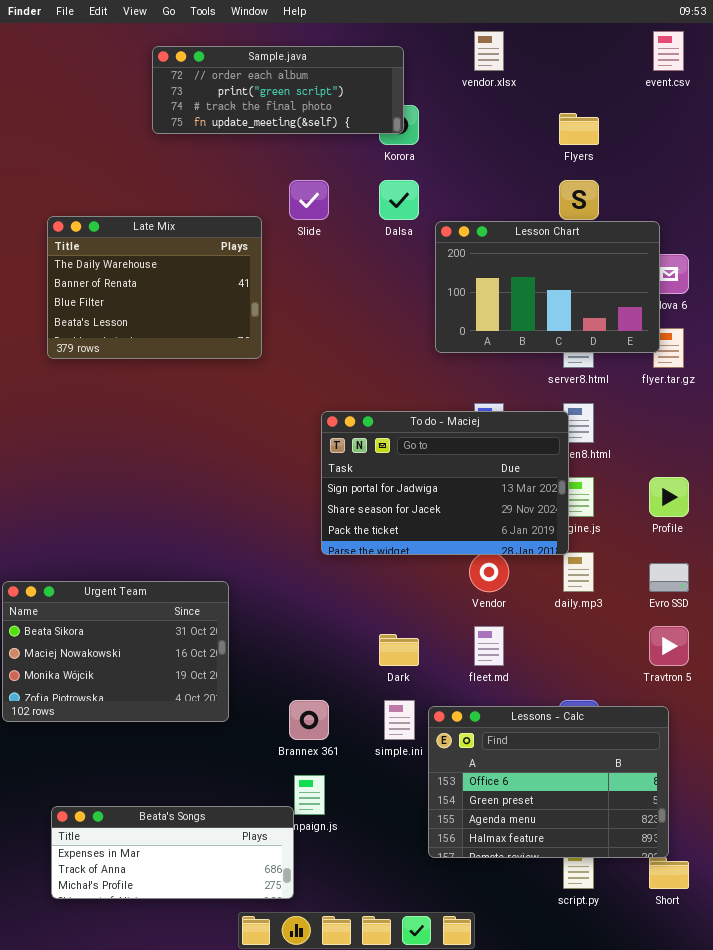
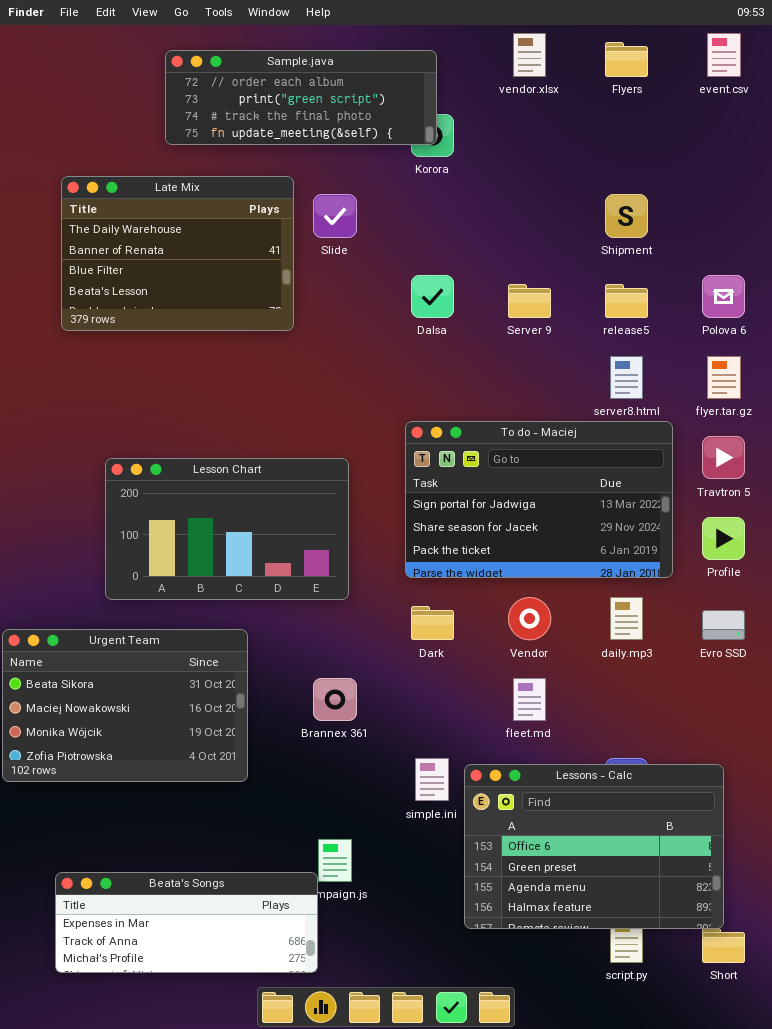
Flyers: [559,113,599,145] -> [605,42,648,77], moved
Dalsa: [379,180,419,220] -> [411,275,454,318], moved
Late Mix: [47,216,262,359] -> [61,176,294,331], moved
Lesson Chart: [435,221,660,353] -> [105,458,349,600], moved
To do - Maciej: [321,411,569,555] -> [405,421,673,578], moved
Travtron 5: [649,626,689,666] -> [702,436,745,479], moved
Dark: [379,634,419,666] -> [411,606,454,640], moved
Brannex 361: [289,700,329,740] -> [313,678,357,721], moved

